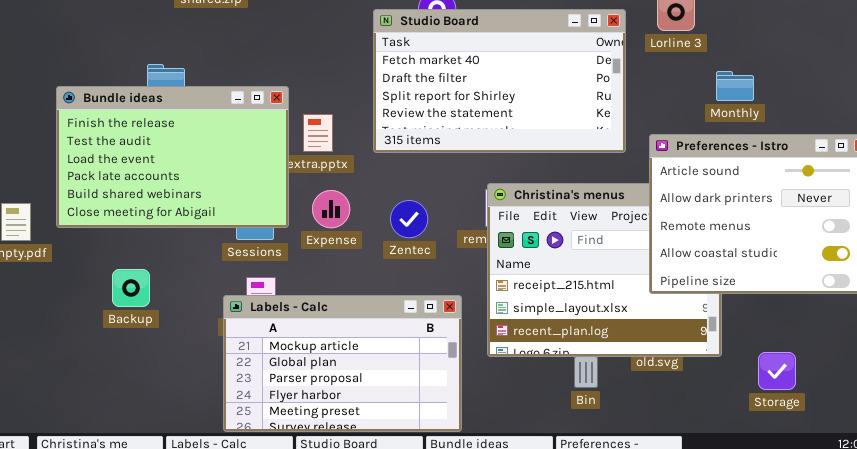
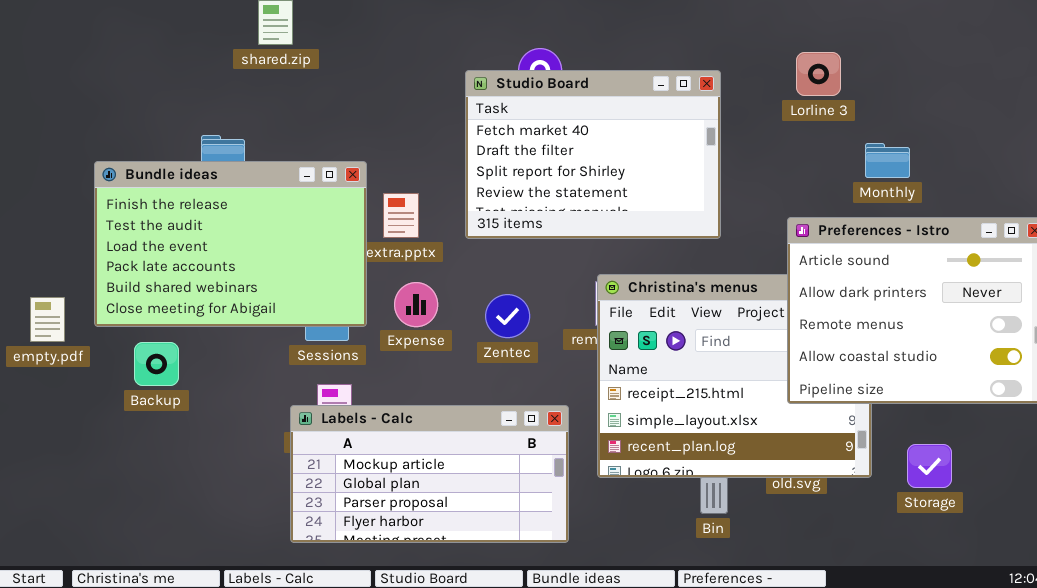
Studio Board: [373,9,626,153] -> [465,70,721,239], resized
Backup: [112,269,150,307] -> [134,342,179,386], moved
Labels - Calc: [223,295,462,432] -> [290,405,569,543], resized
Storage: [758,352,796,390] -> [907,444,952,488], moved

